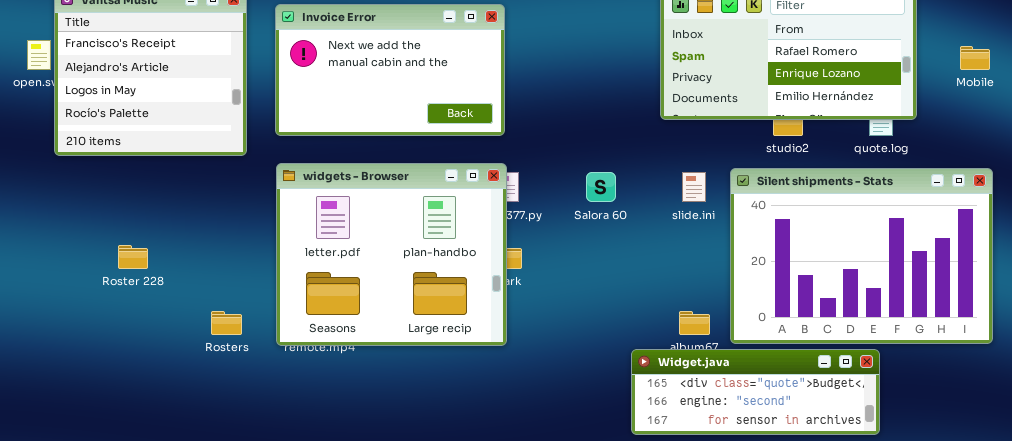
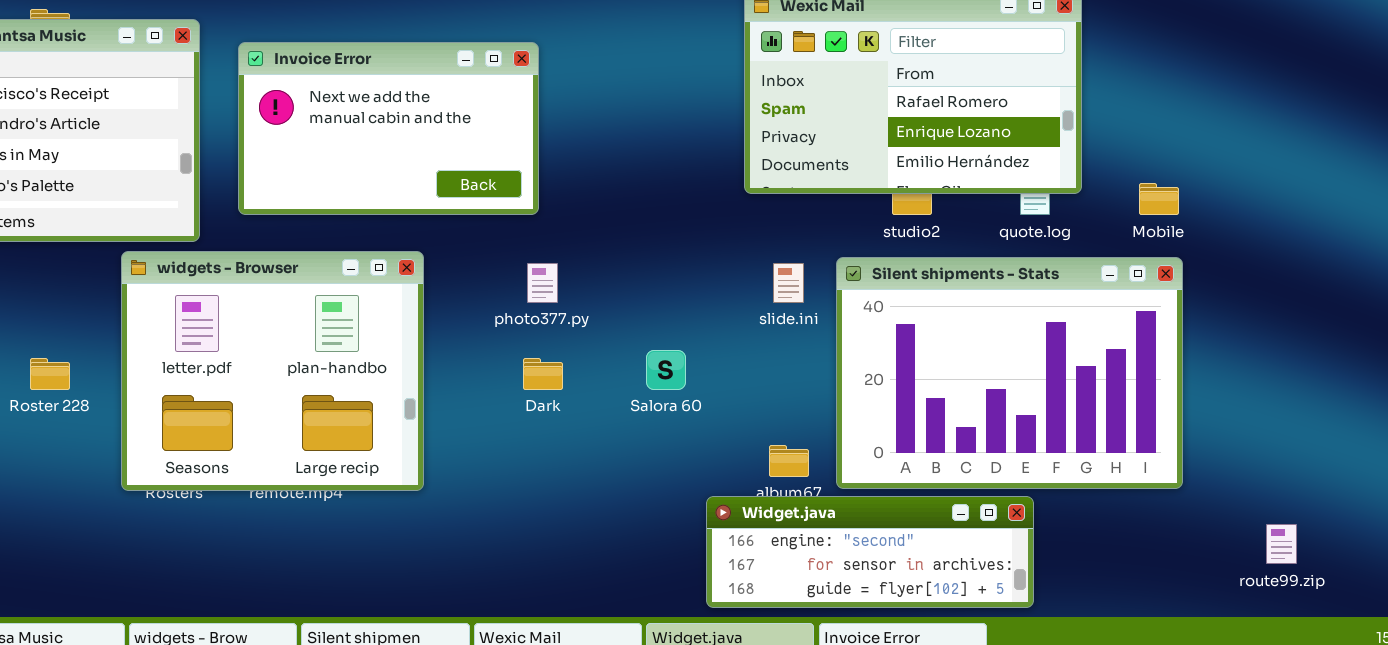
Mobile: [960,46,990,70] -> [1139,183,1179,215], moved
widgets - Browser: [276,163,507,346] -> [121,251,424,491], moved
Salora 60: [586,172,616,202] -> [646,350,686,390], moved
Widget.java: [631,349,880,435] -> [706,496,1034,608], scrolled down 1 row

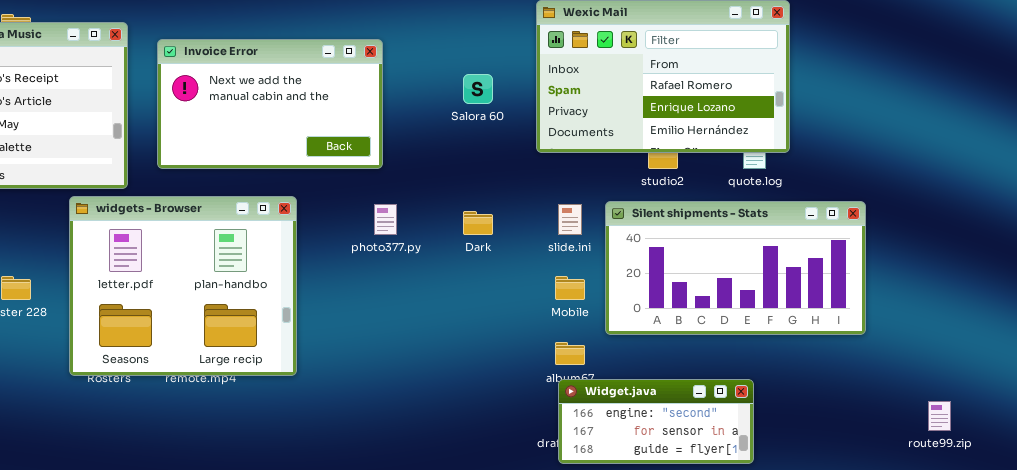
Mobile: [1139,183,1179,215] -> [555,276,585,300], moved
Silent shipments - Stats: [836,257,1183,489] -> [605,201,866,335], resized
Salora 60: [646,350,686,390] -> [463,74,493,104], moved
Dark: [523,358,563,390] -> [463,211,493,235], moved
Widget.java: [706,496,1034,608] -> [558,379,754,464], resized

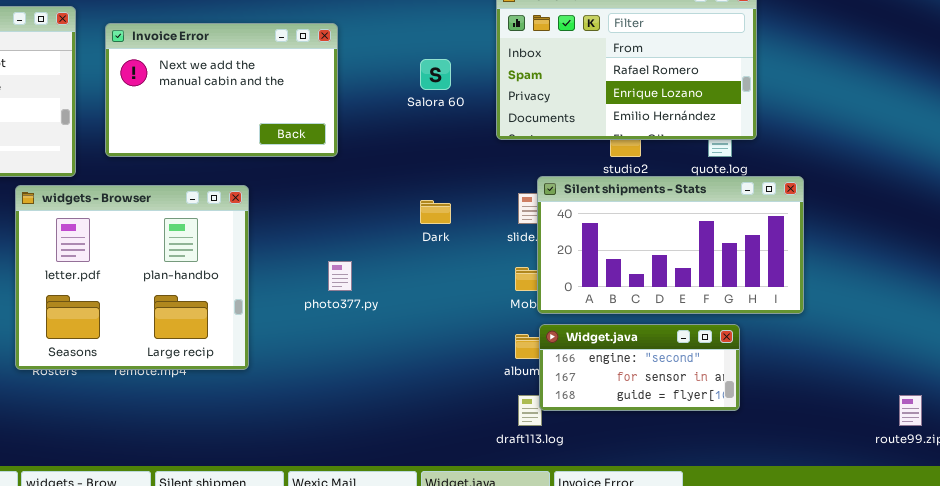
Silent shipments - Stats: [605,201,866,335] -> [537,176,804,314], moved
photo377.py: [374,204,397,235] -> [328,261,352,291], moved
Widget.java: [558,379,754,464] -> [539,324,740,411], moved

